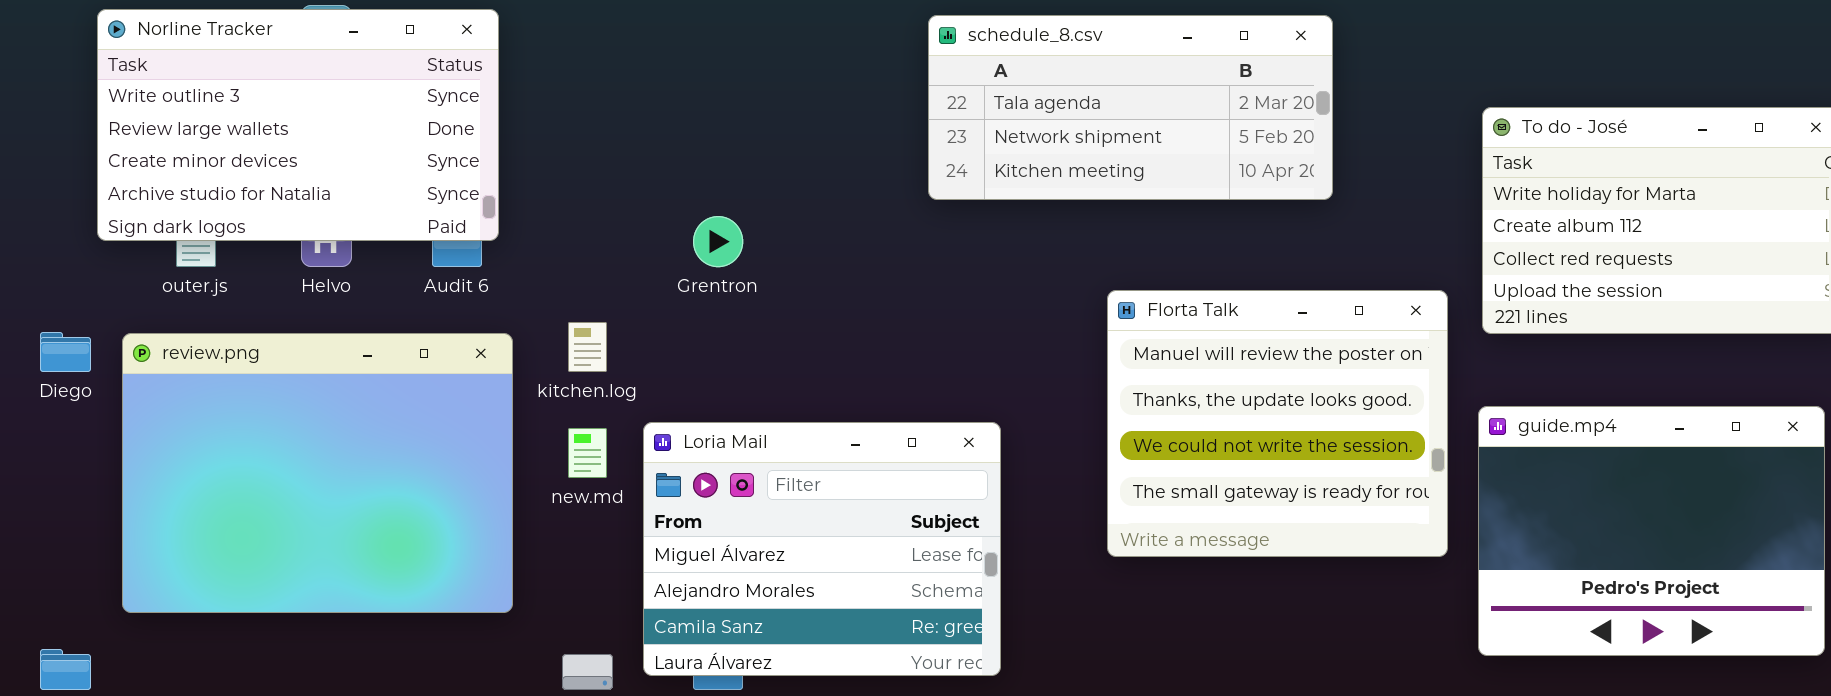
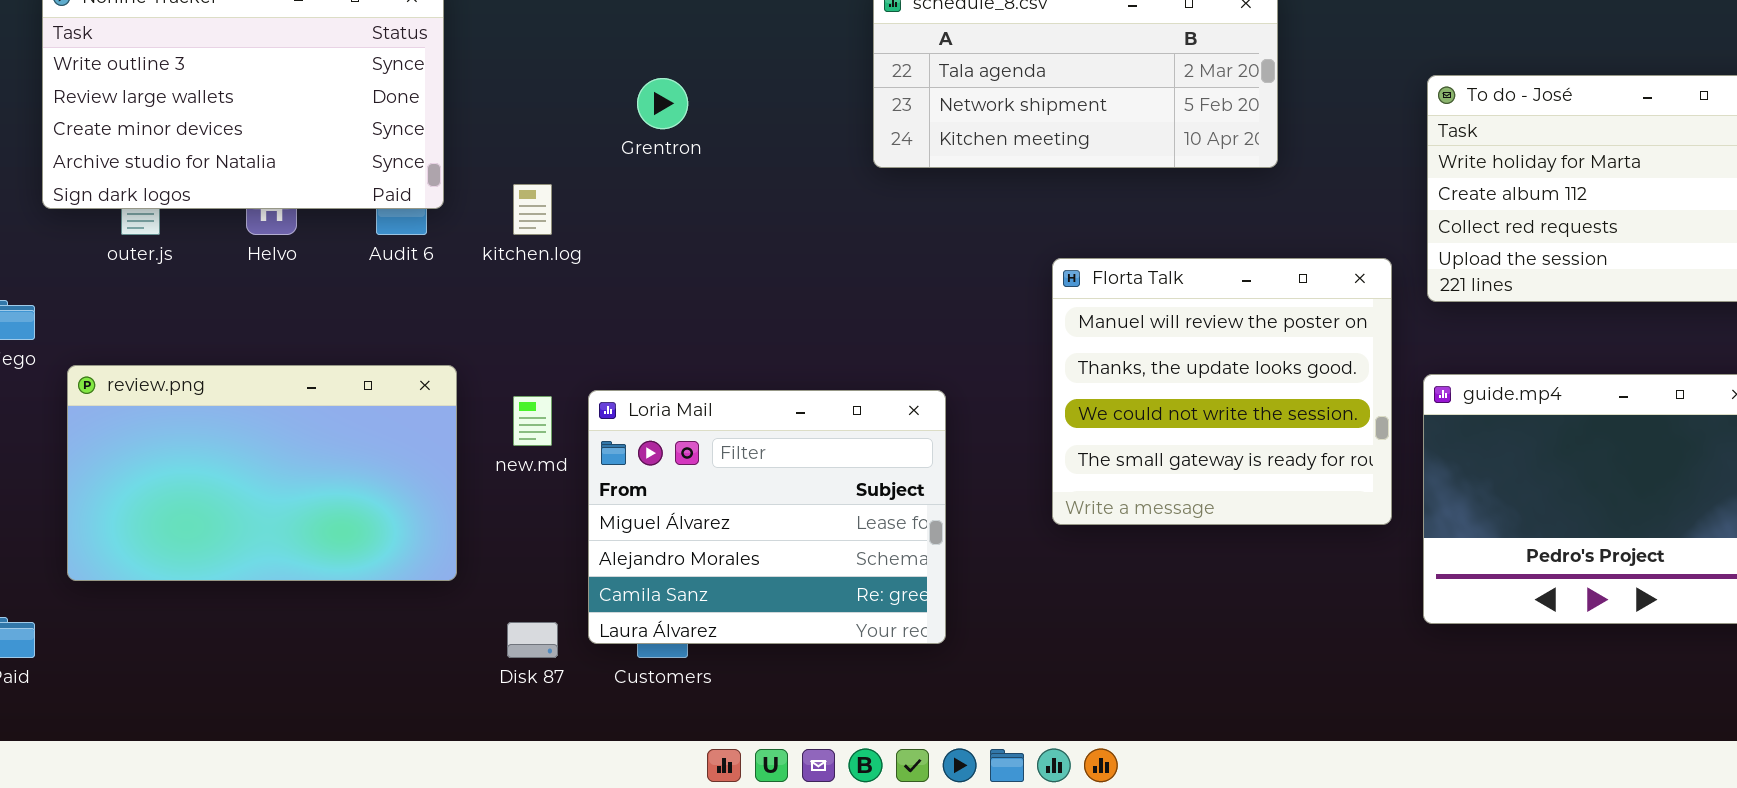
Grentron: [693,216,743,267] -> [637,78,688,129], moved
kitchen.log: [568,322,607,372] -> [513,184,552,235], moved
review.png: [122,333,513,613] -> [67,365,457,581], resized

